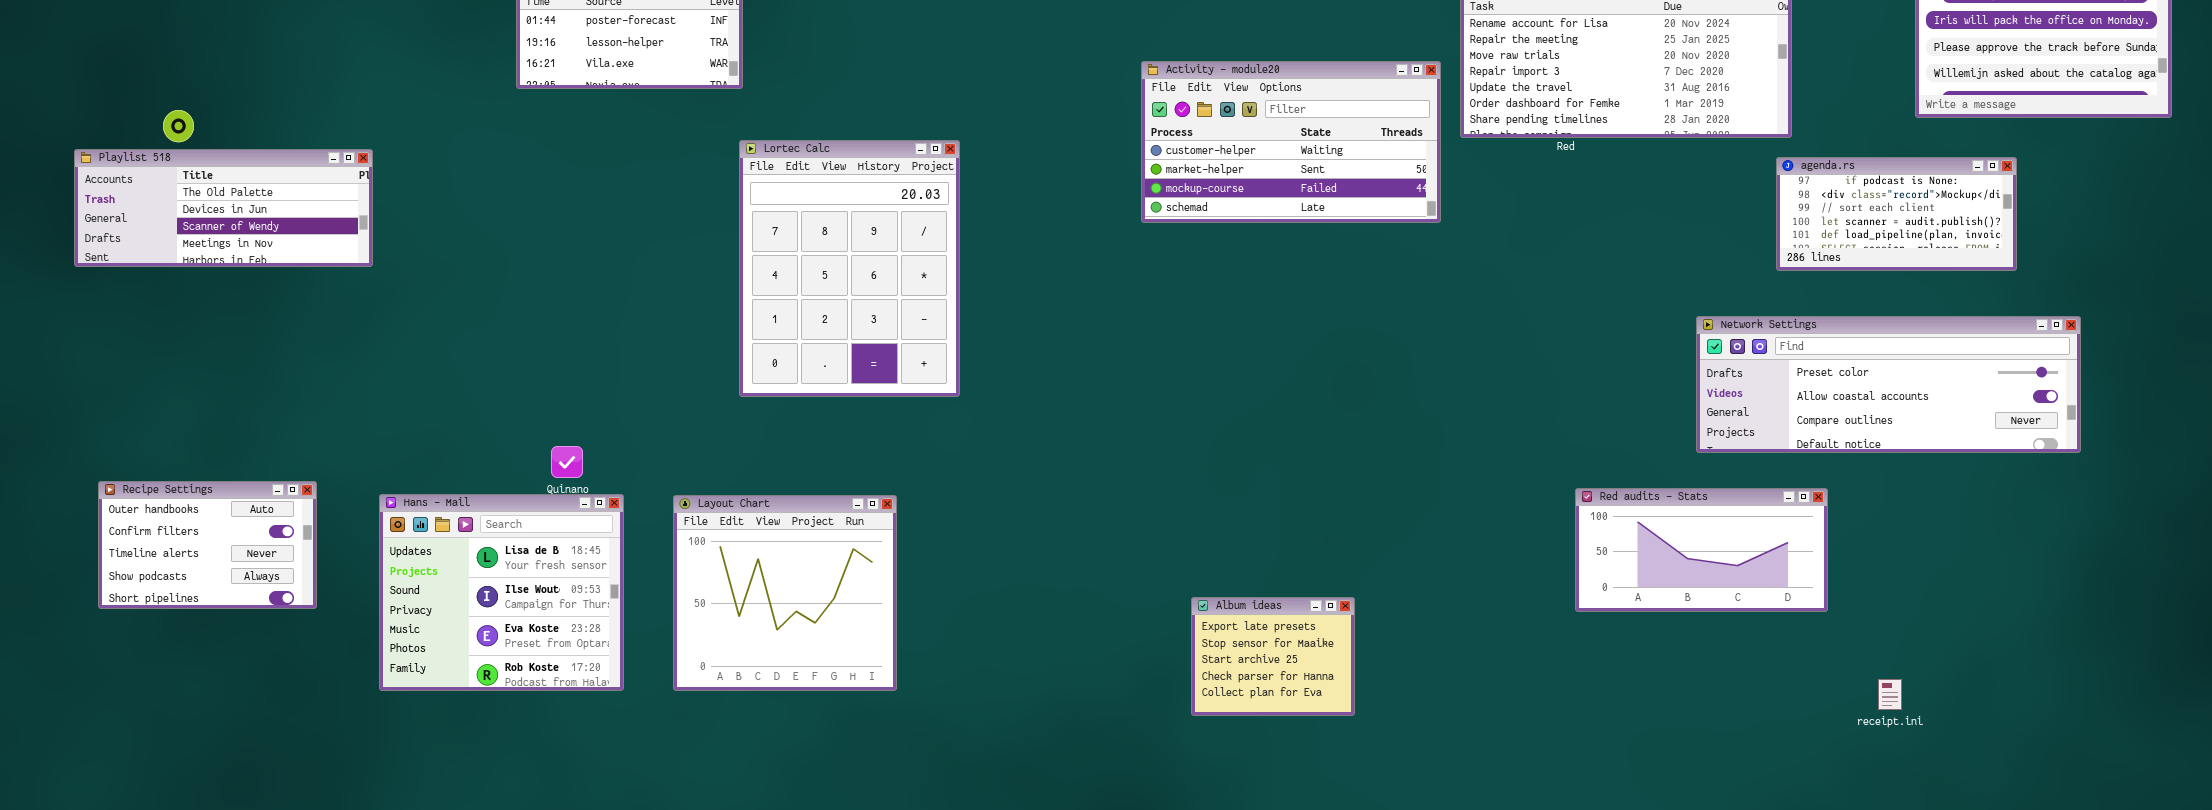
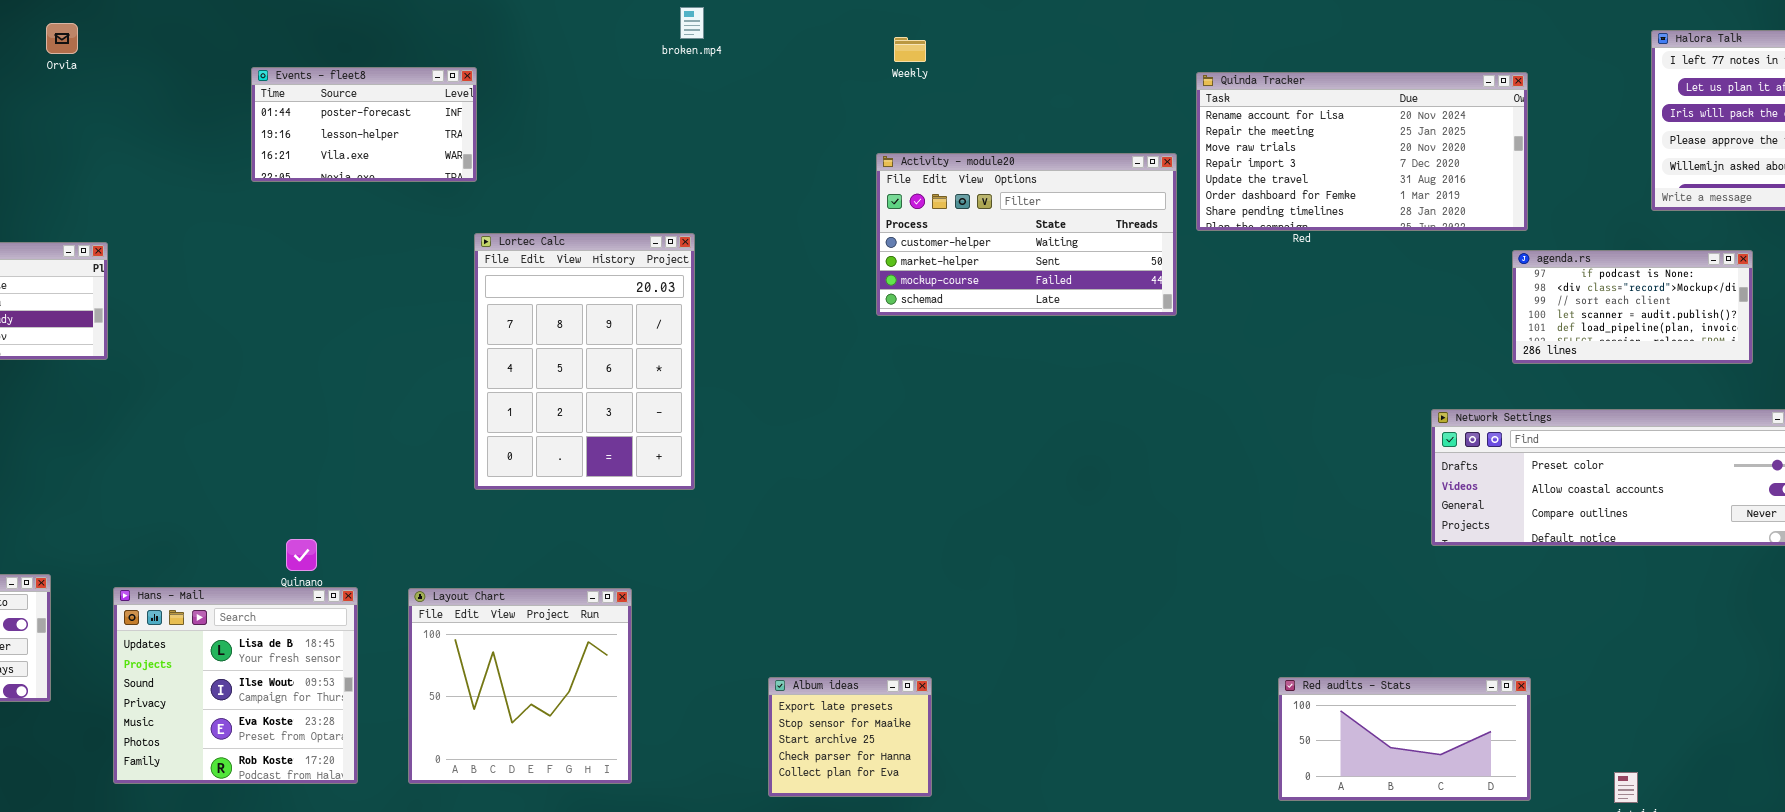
Red audits - Stats: [1575,488,1828,612] -> [1278,677,1531,801], moved
Album ideas: [1191,597,1355,716] -> [768,677,932,797], moved

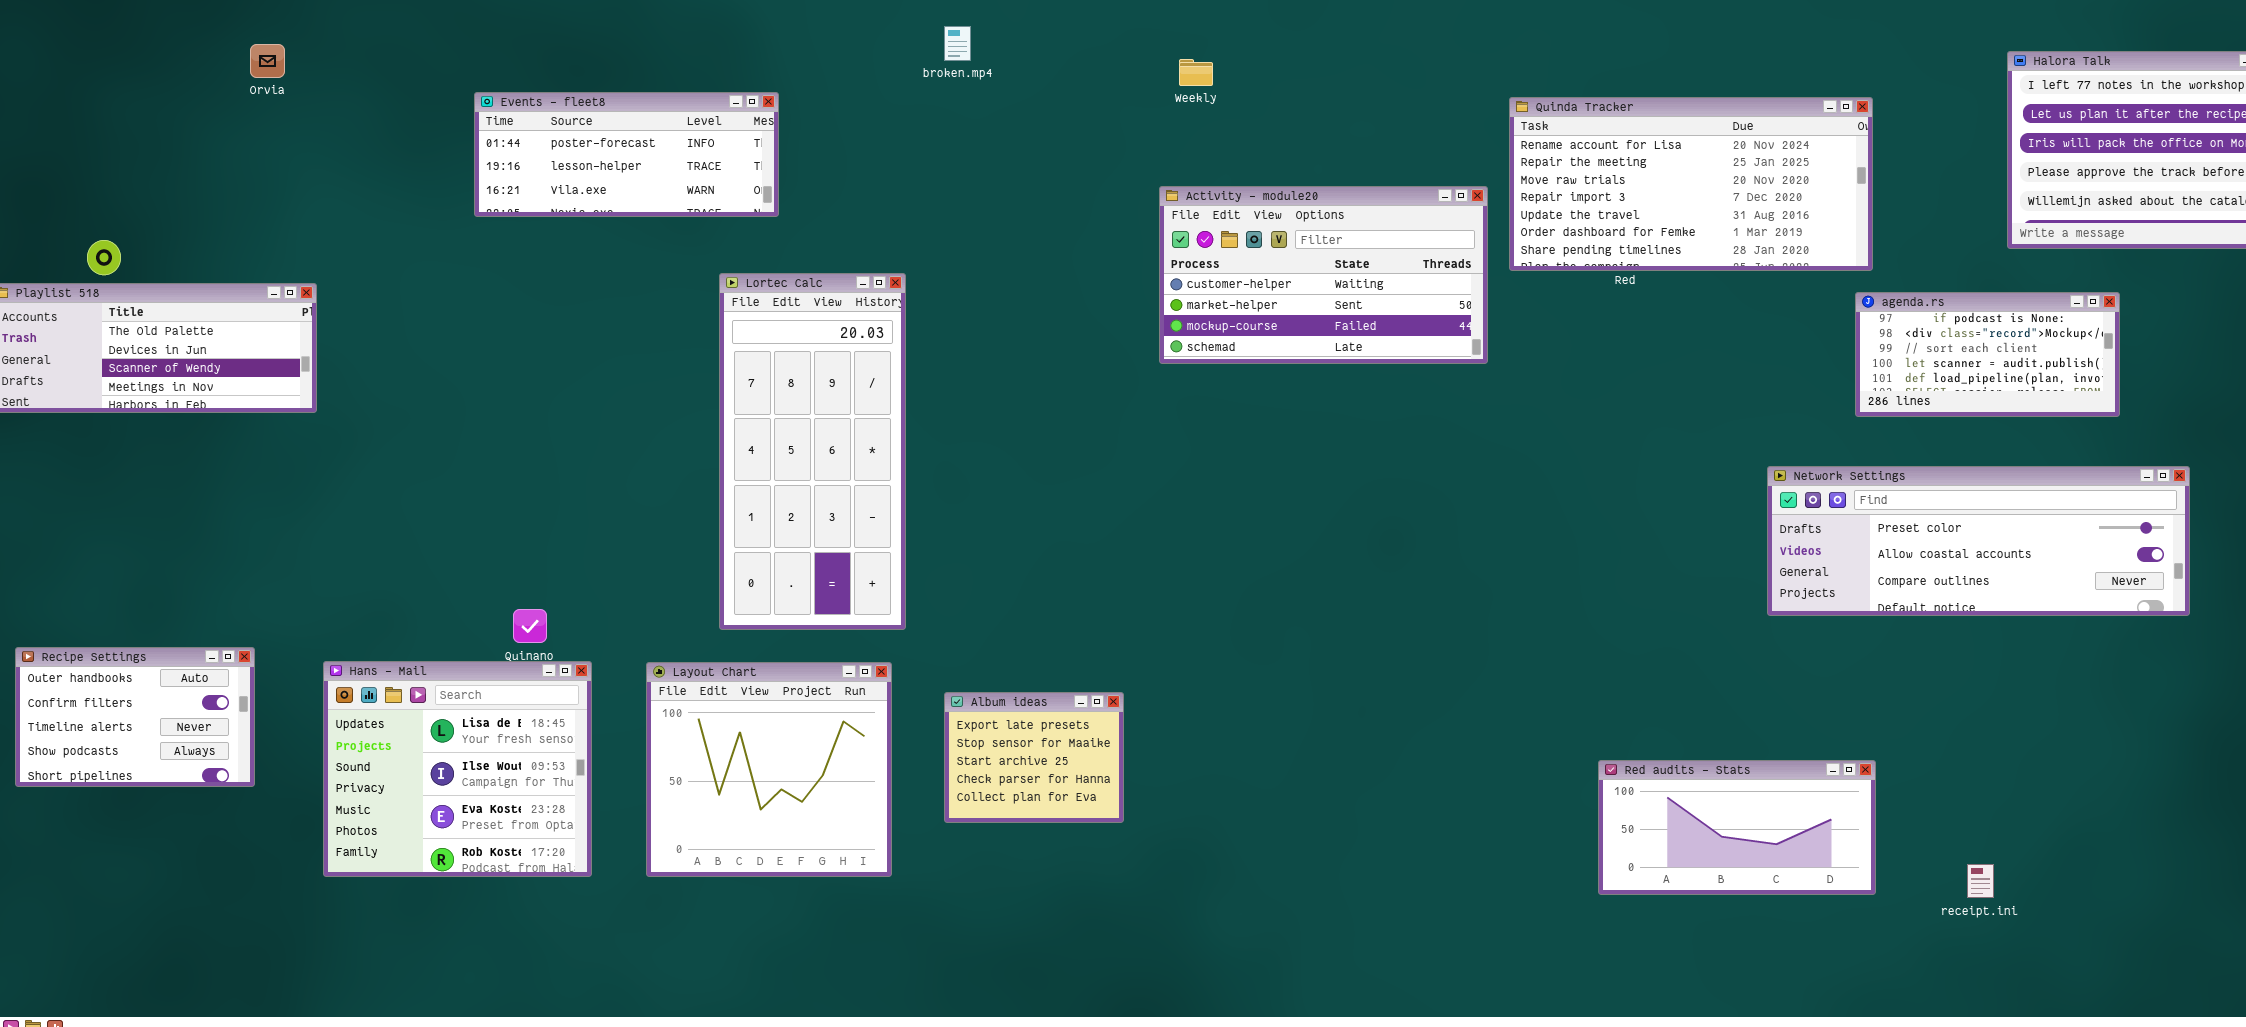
Events - fleet8: [251,67,477,182] -> [474,92,779,217], resized
Lortec Calc: [474,233,695,490] -> [719,273,906,630], resized
Album ideas: [768,677,932,797] -> [944,692,1124,823], moved

